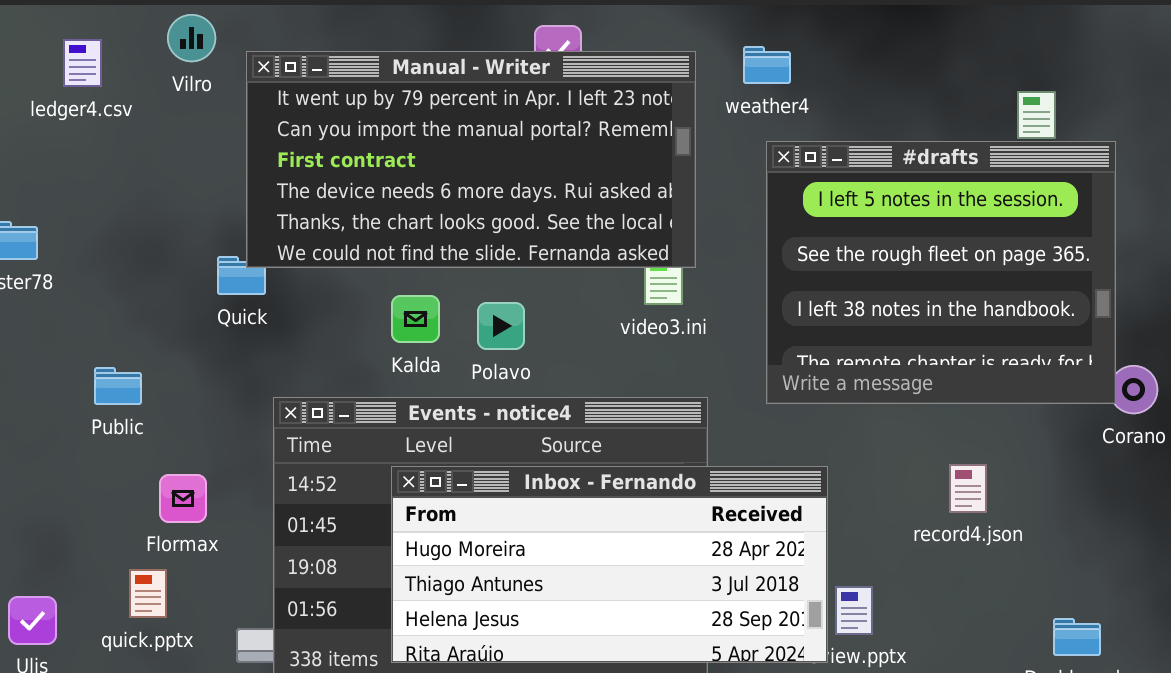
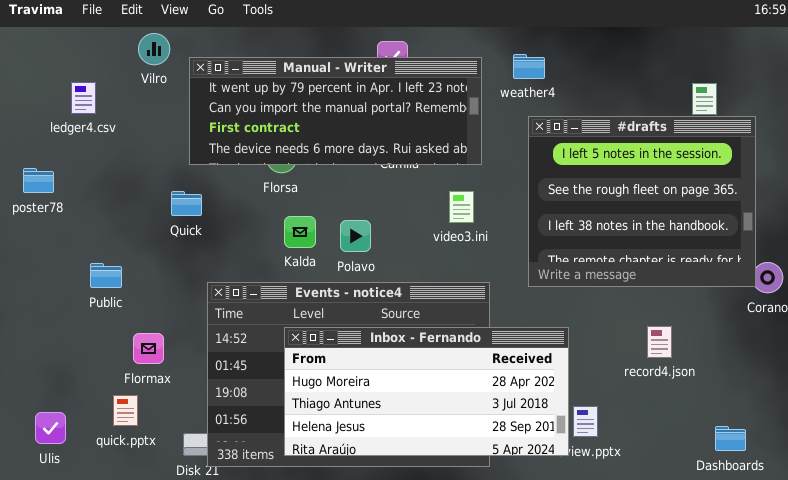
ledger4.csv: [63,39,102,87] -> [71,82,96,114], moved
Manual - Writer: [246,51,696,268] -> [189,57,482,165], resized

